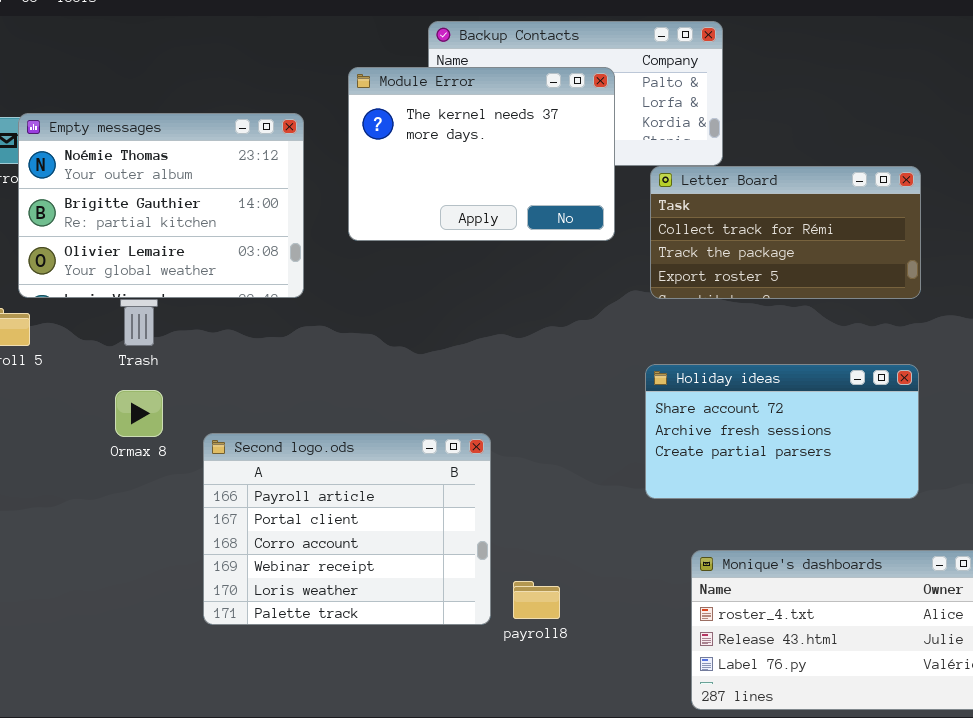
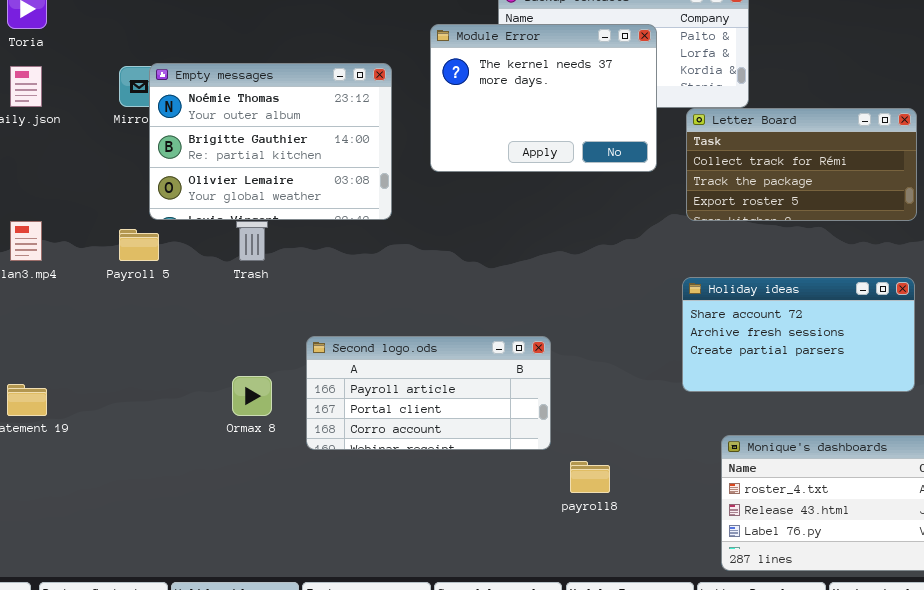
Ormax 8: [115,390,163,437] -> [232,376,272,416], moved
Second logo.ods: [203,433,491,625] -> [306,336,551,450], resized

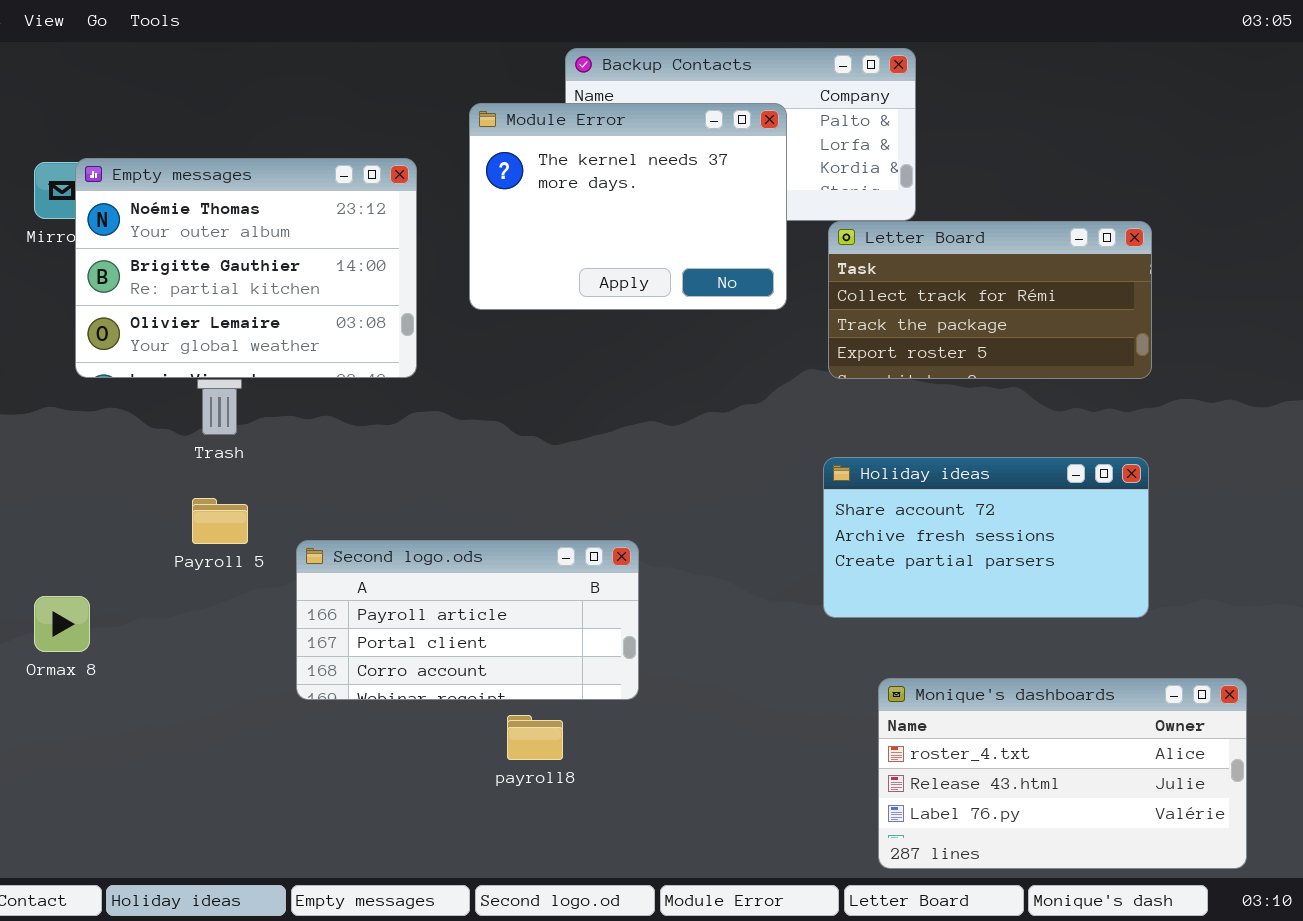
Payroll 5: [119,229,159,261] -> [192,498,248,544], moved
Ormax 8: [232,376,272,416] -> [34,596,90,652], moved
payroll8: [570,461,610,493] -> [507,715,563,760], moved

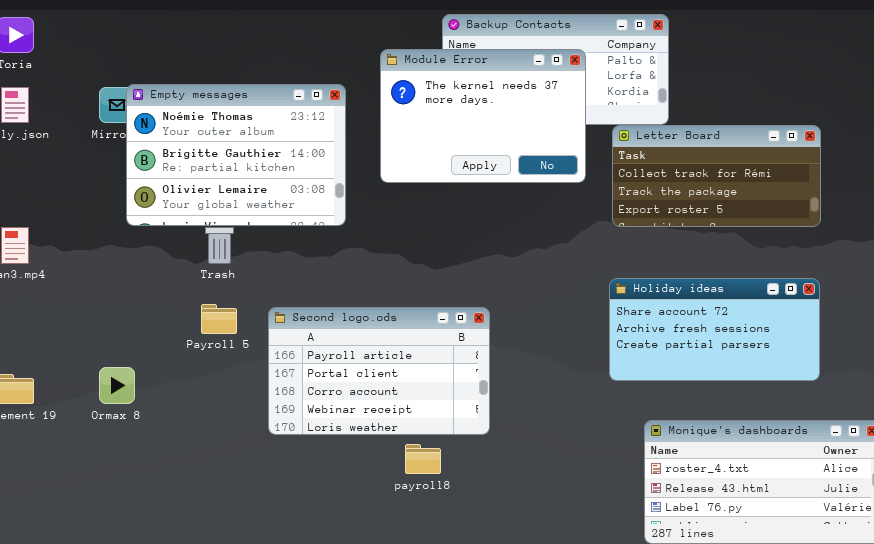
Second logo.ods: [296,540,639,700] -> [268,307,490,435], resized

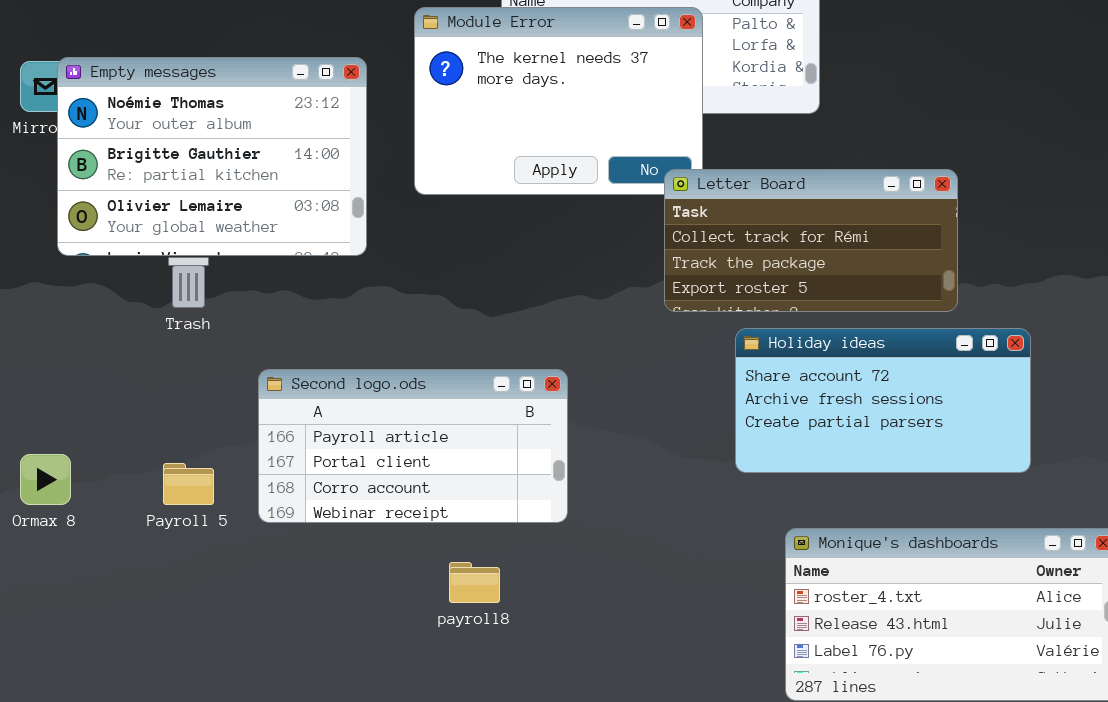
Letter Board: [612,125,821,227] -> [664,169,958,312], moved
Payroll 5: [201,304,237,334] -> [163,463,214,505], moved
Second logo.ods: [268,307,490,435] -> [258,369,568,523], resized

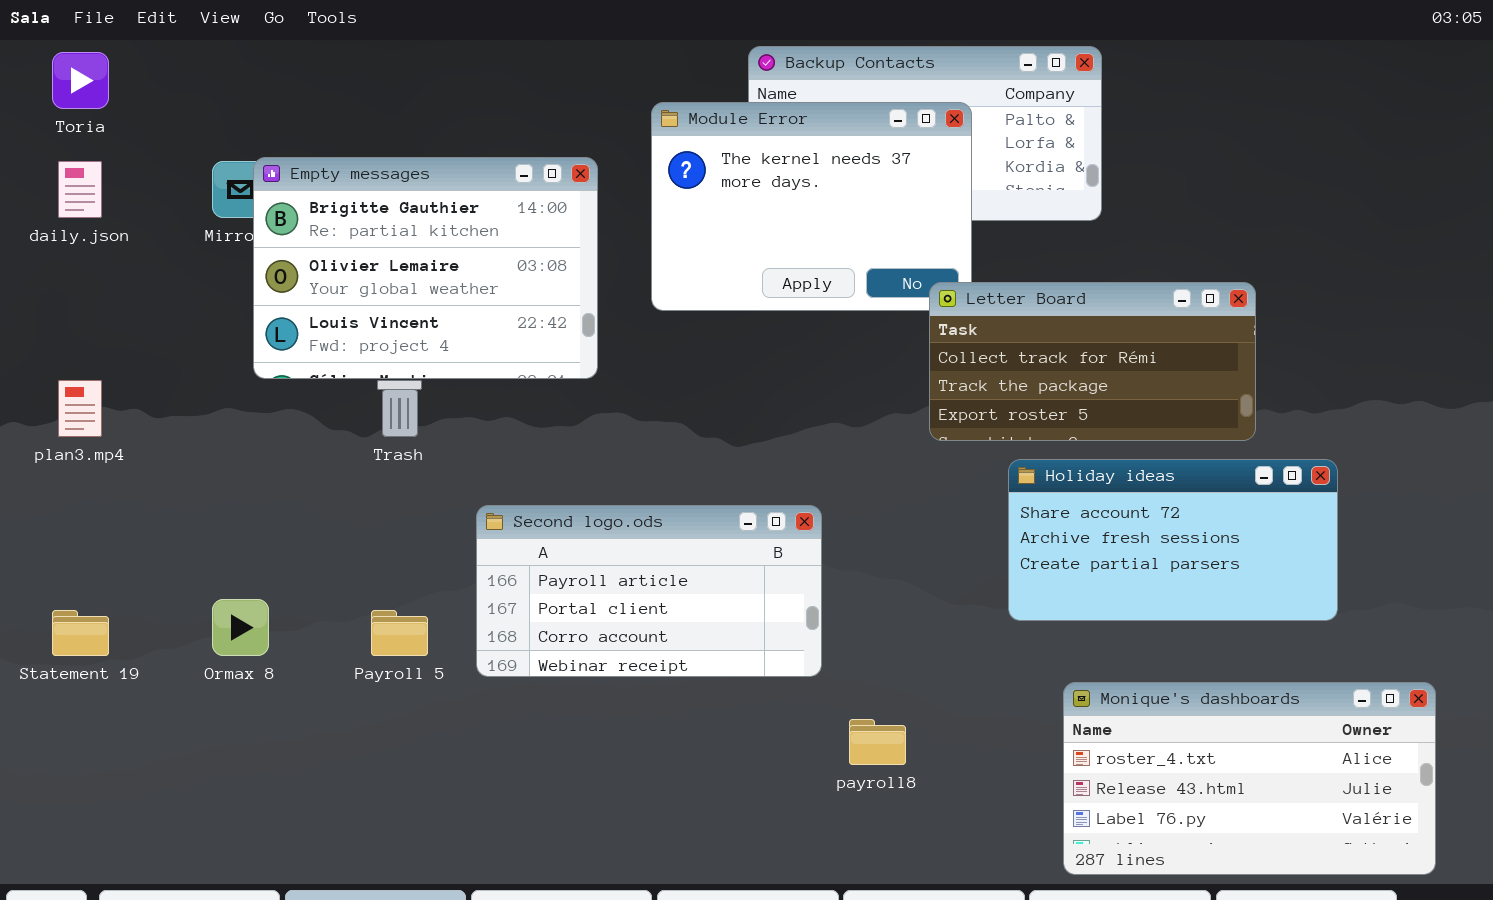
Empty messages: [57,57,367,256] -> [253,157,598,379], scrolled down 1 row
payroll8: [449,562,500,603] -> [849,719,906,765], moved

